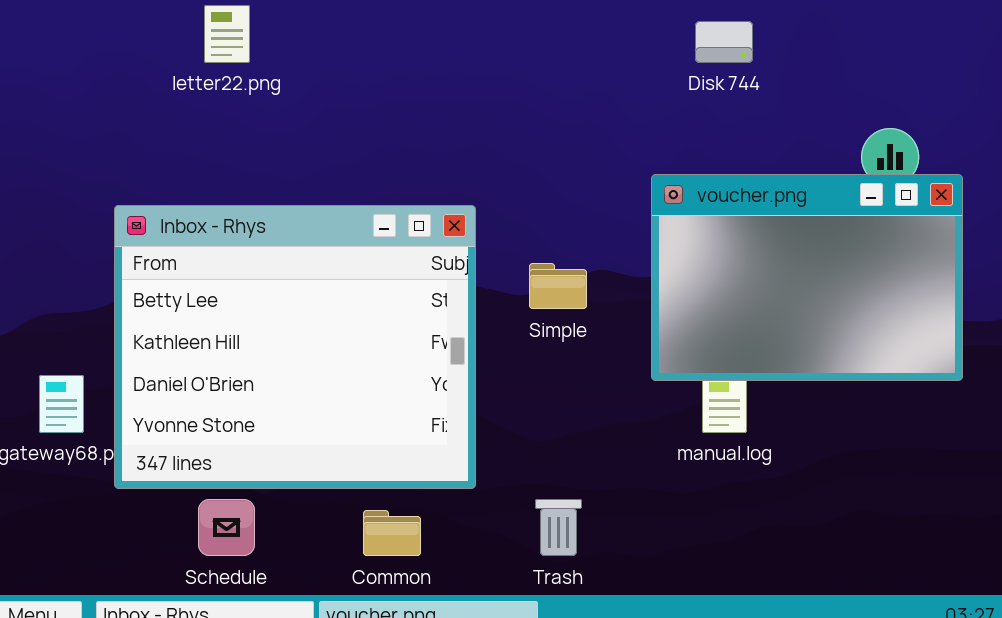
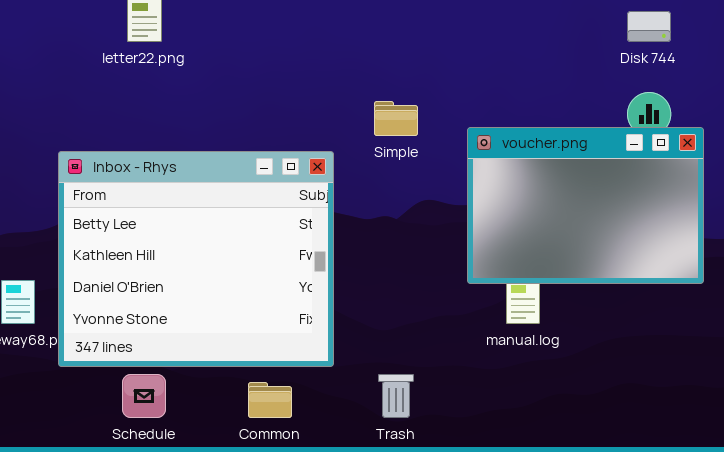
Disk 744: [695,21,753,63] -> [627,11,671,42], moved
Simple: [529,263,587,309] -> [374,101,418,136], moved

